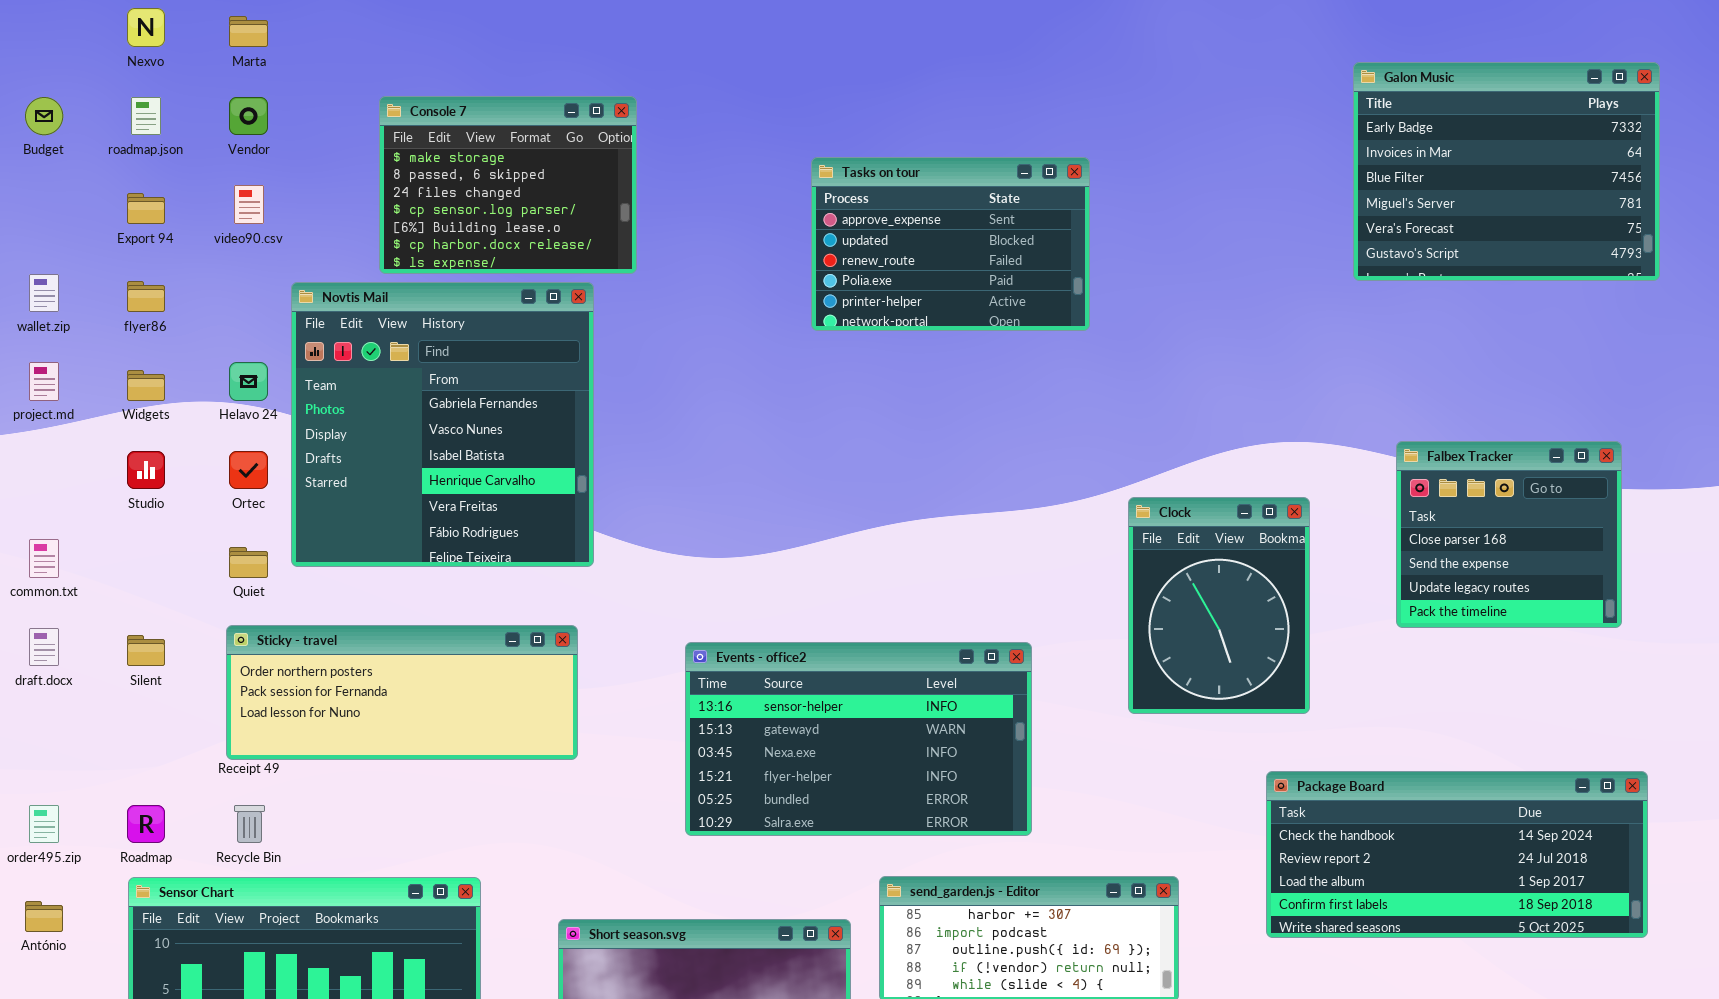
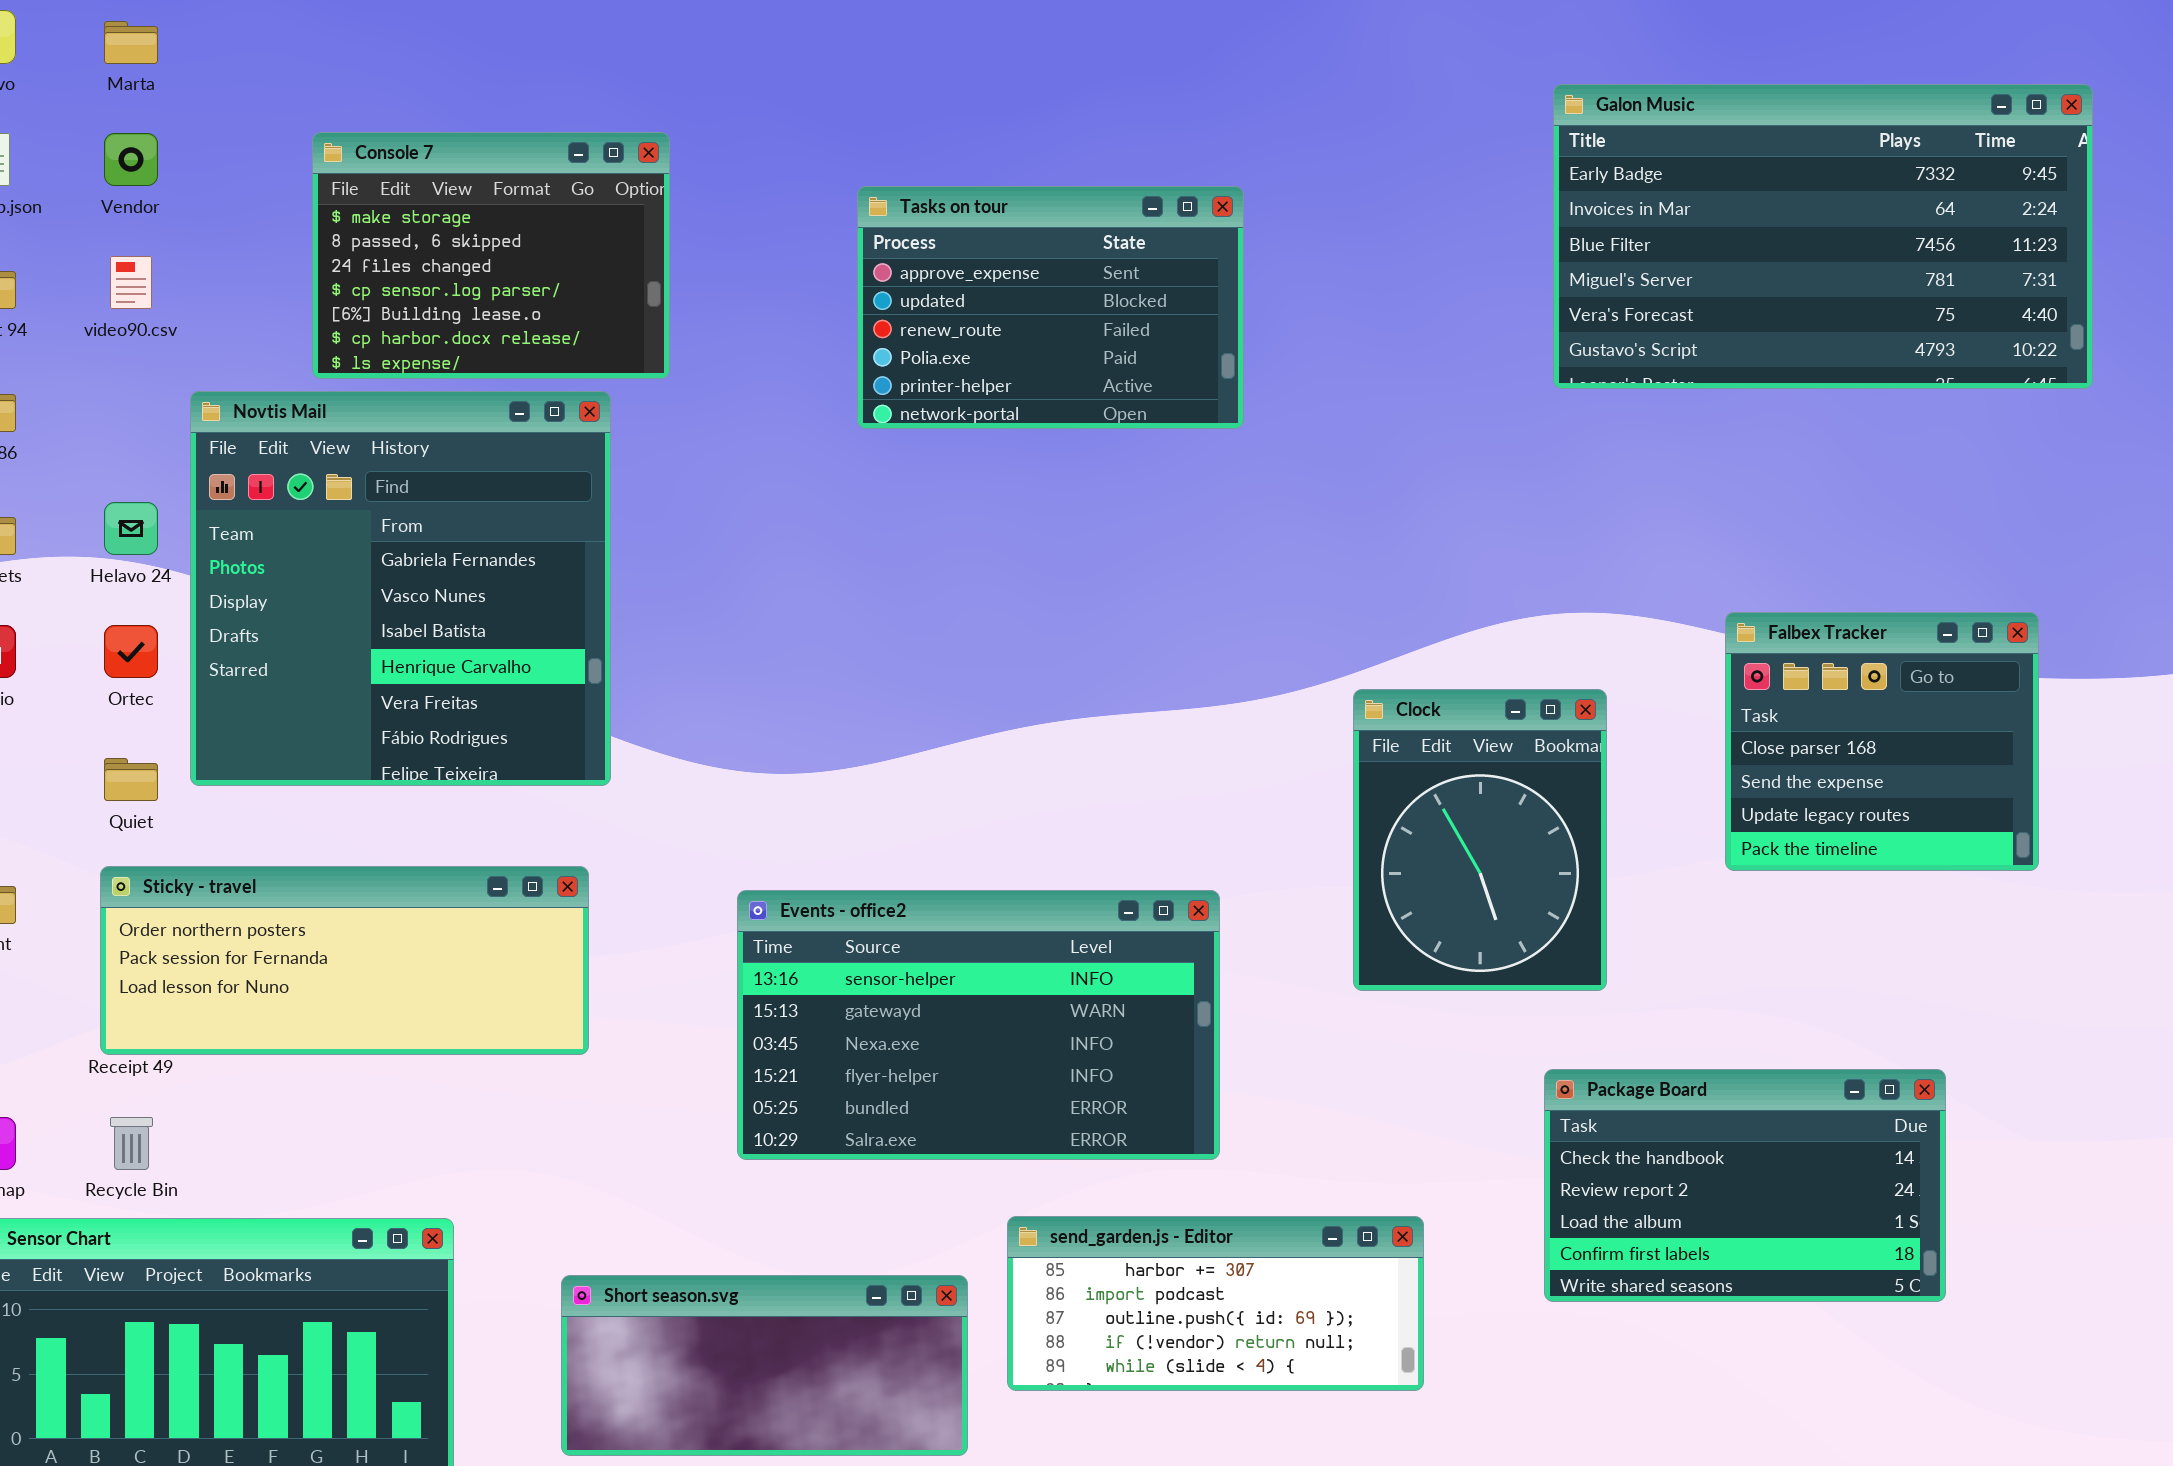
Galon Music: [1353,62,1660,281] -> [1553,84,2093,389], resized
Tasks on tour: [811,157,1090,331] -> [857,186,1244,429], moved
Package Board: [1266,771,1648,938] -> [1544,1069,1946,1302], resized

